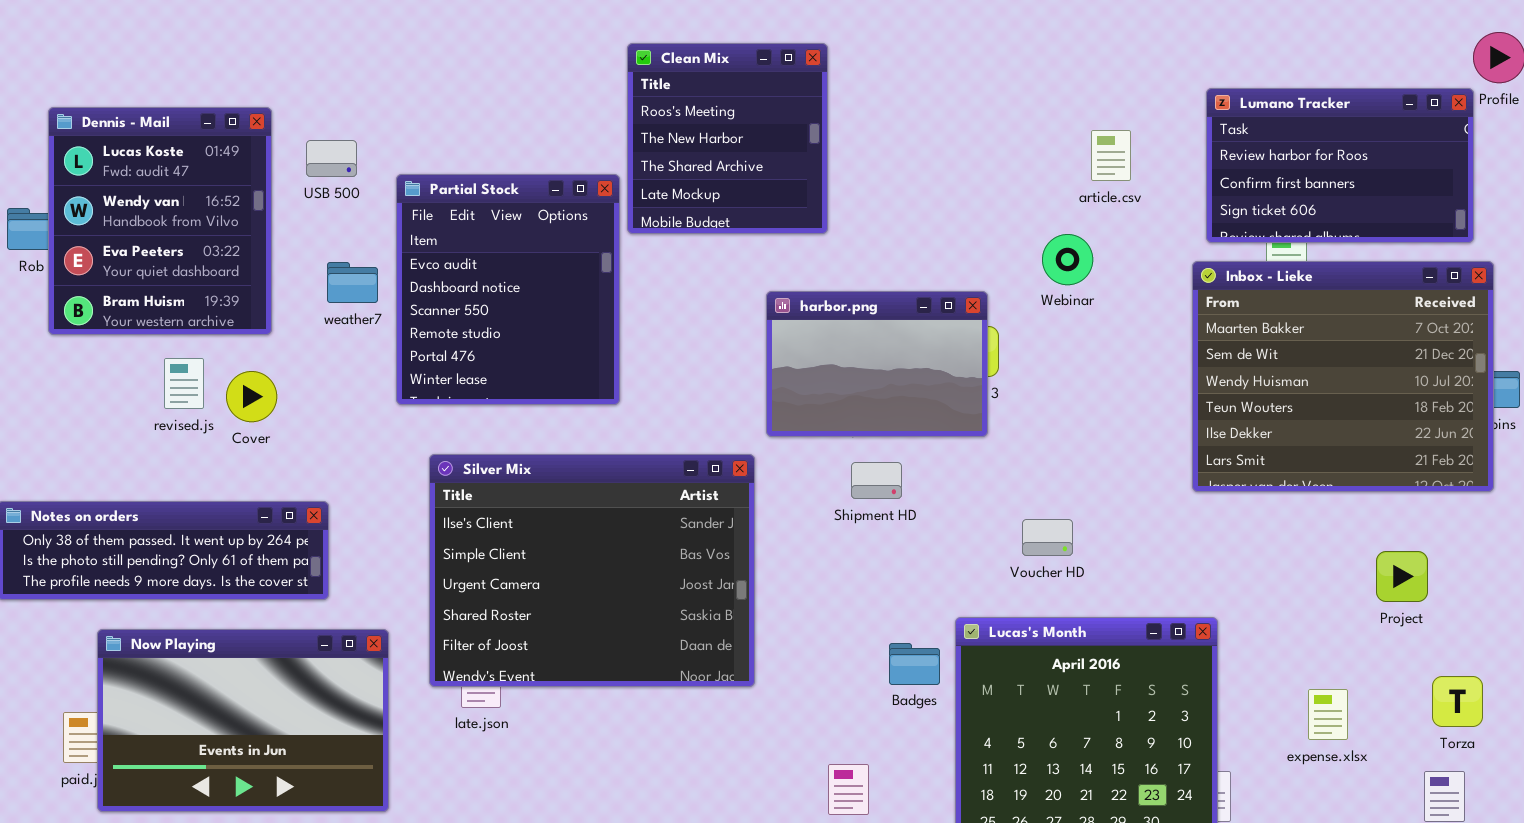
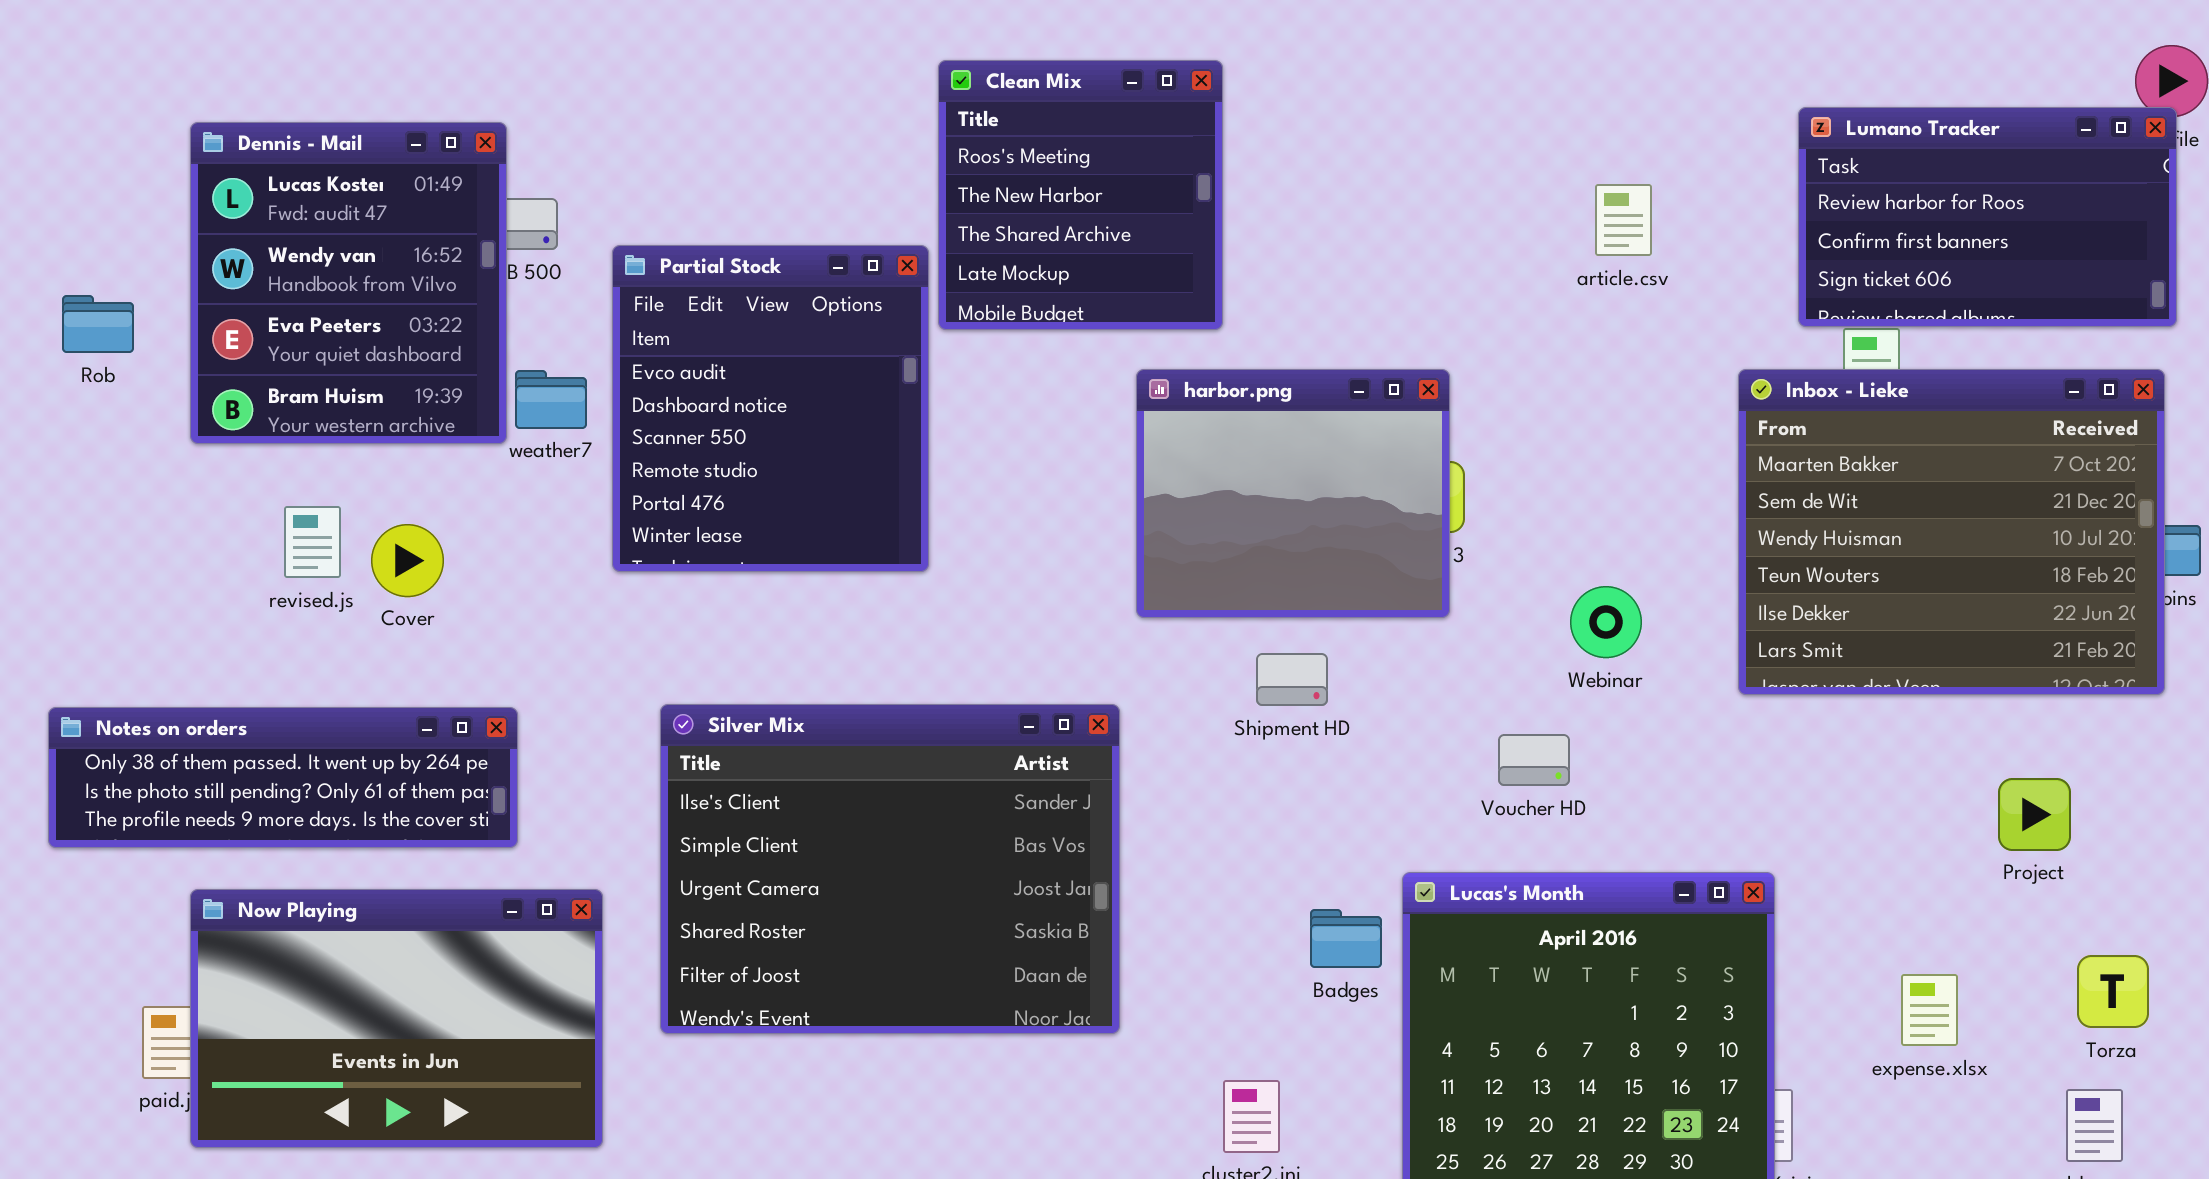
Lumano Tracker: [1206,88,1474,243] -> [1798,107,2177,327], moved
Dennis - Mail: [48,107,272,335] -> [190,122,507,444], moved
Webinar: [1042,234,1093,285] -> [1570,586,1642,658], moved
harbor.png: [766,291,988,437] -> [1136,369,1450,618], resized
Silver Mix: [429,454,755,687] -> [660,704,1120,1034], moved

